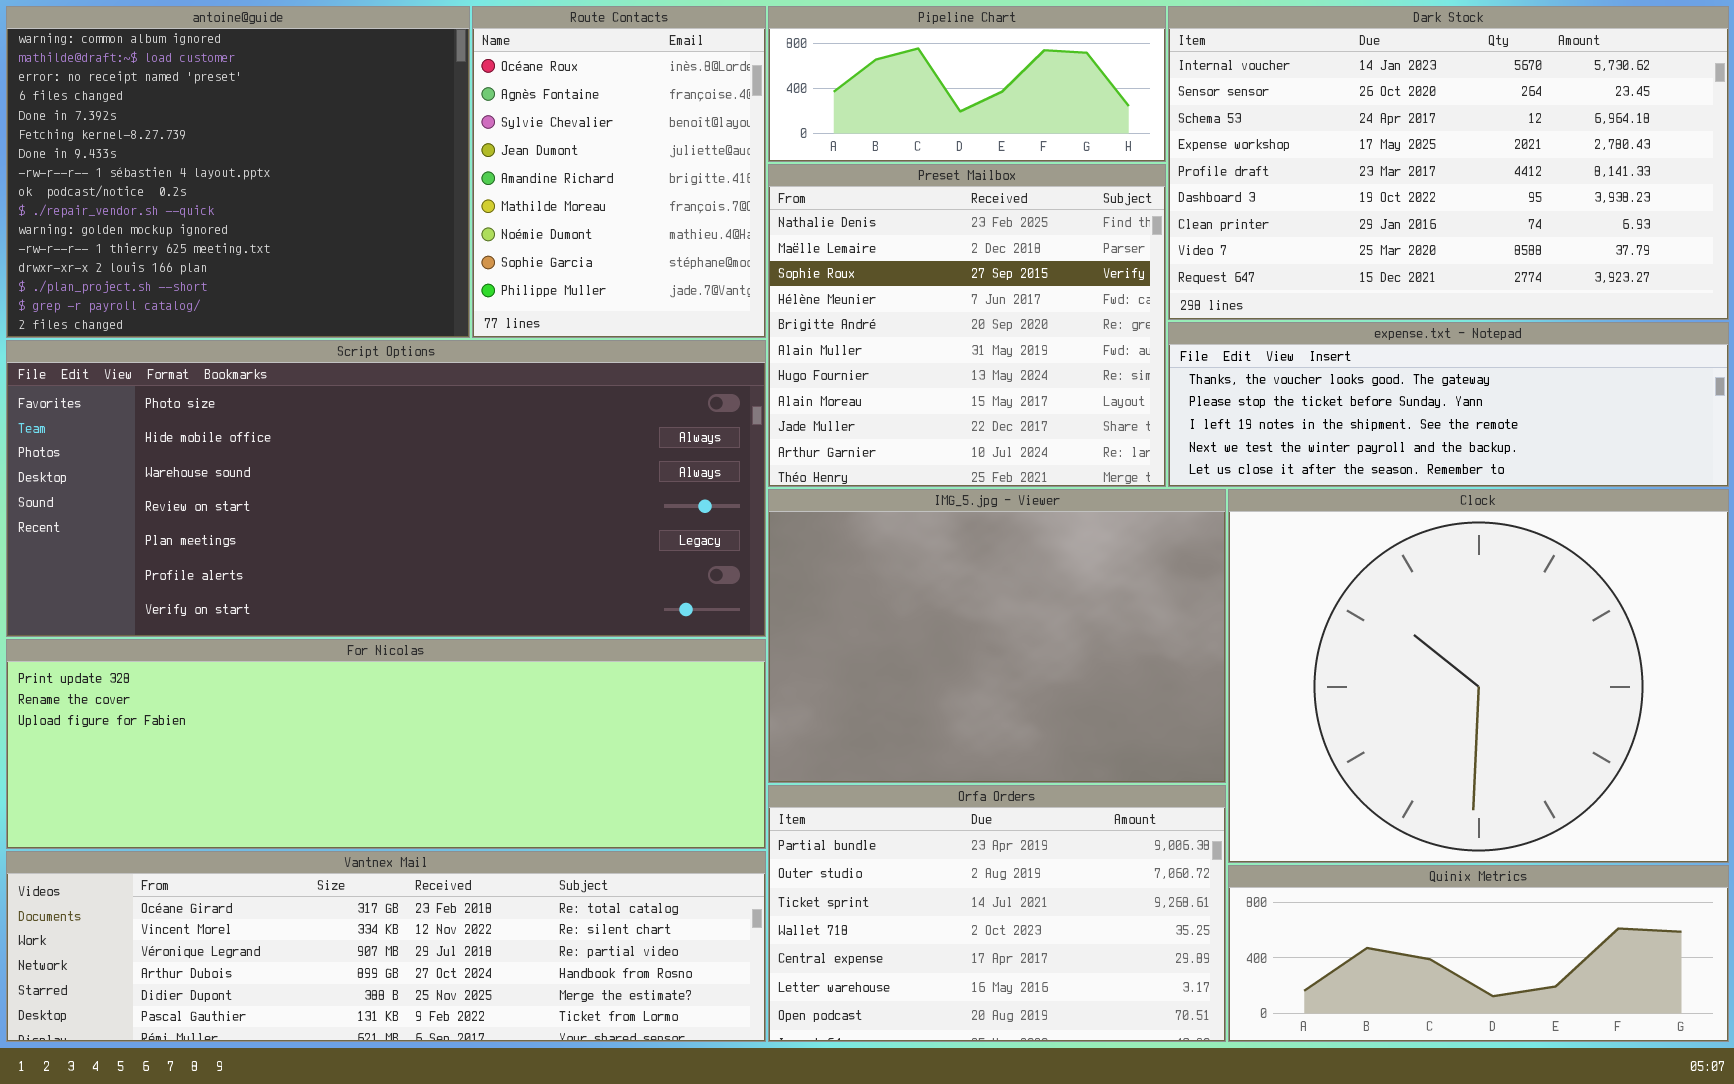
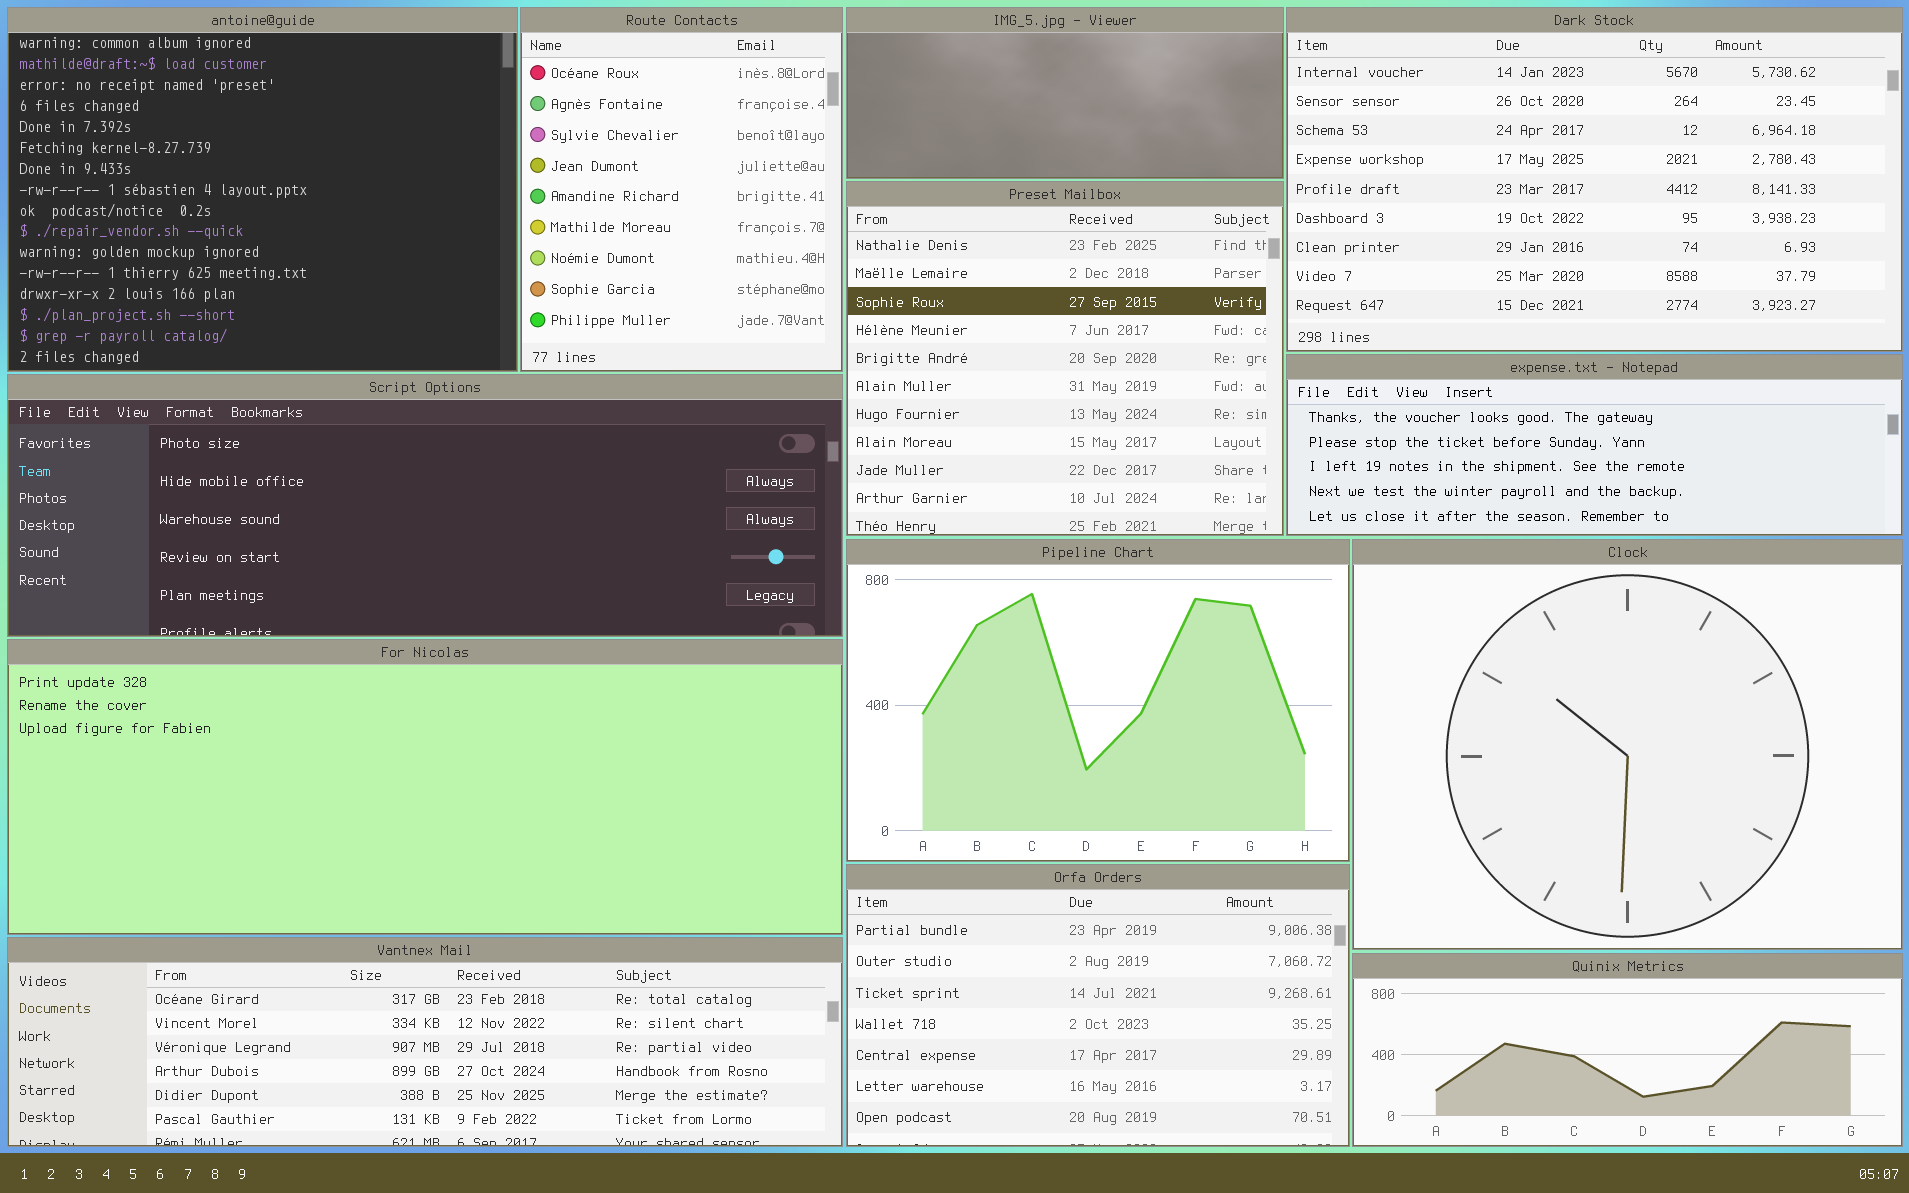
Pipeline Chart: [768,6,1166,162] -> [846,539,1350,862], moved, resized
Script Options: [6,340,766,637] -> [7,374,843,637], resized
IMG_5.jpg - Viewer: [768,489,1226,783] -> [846,7,1284,179], moved, resized
For Nicolas: [6,639,766,849] -> [7,639,843,935], resized

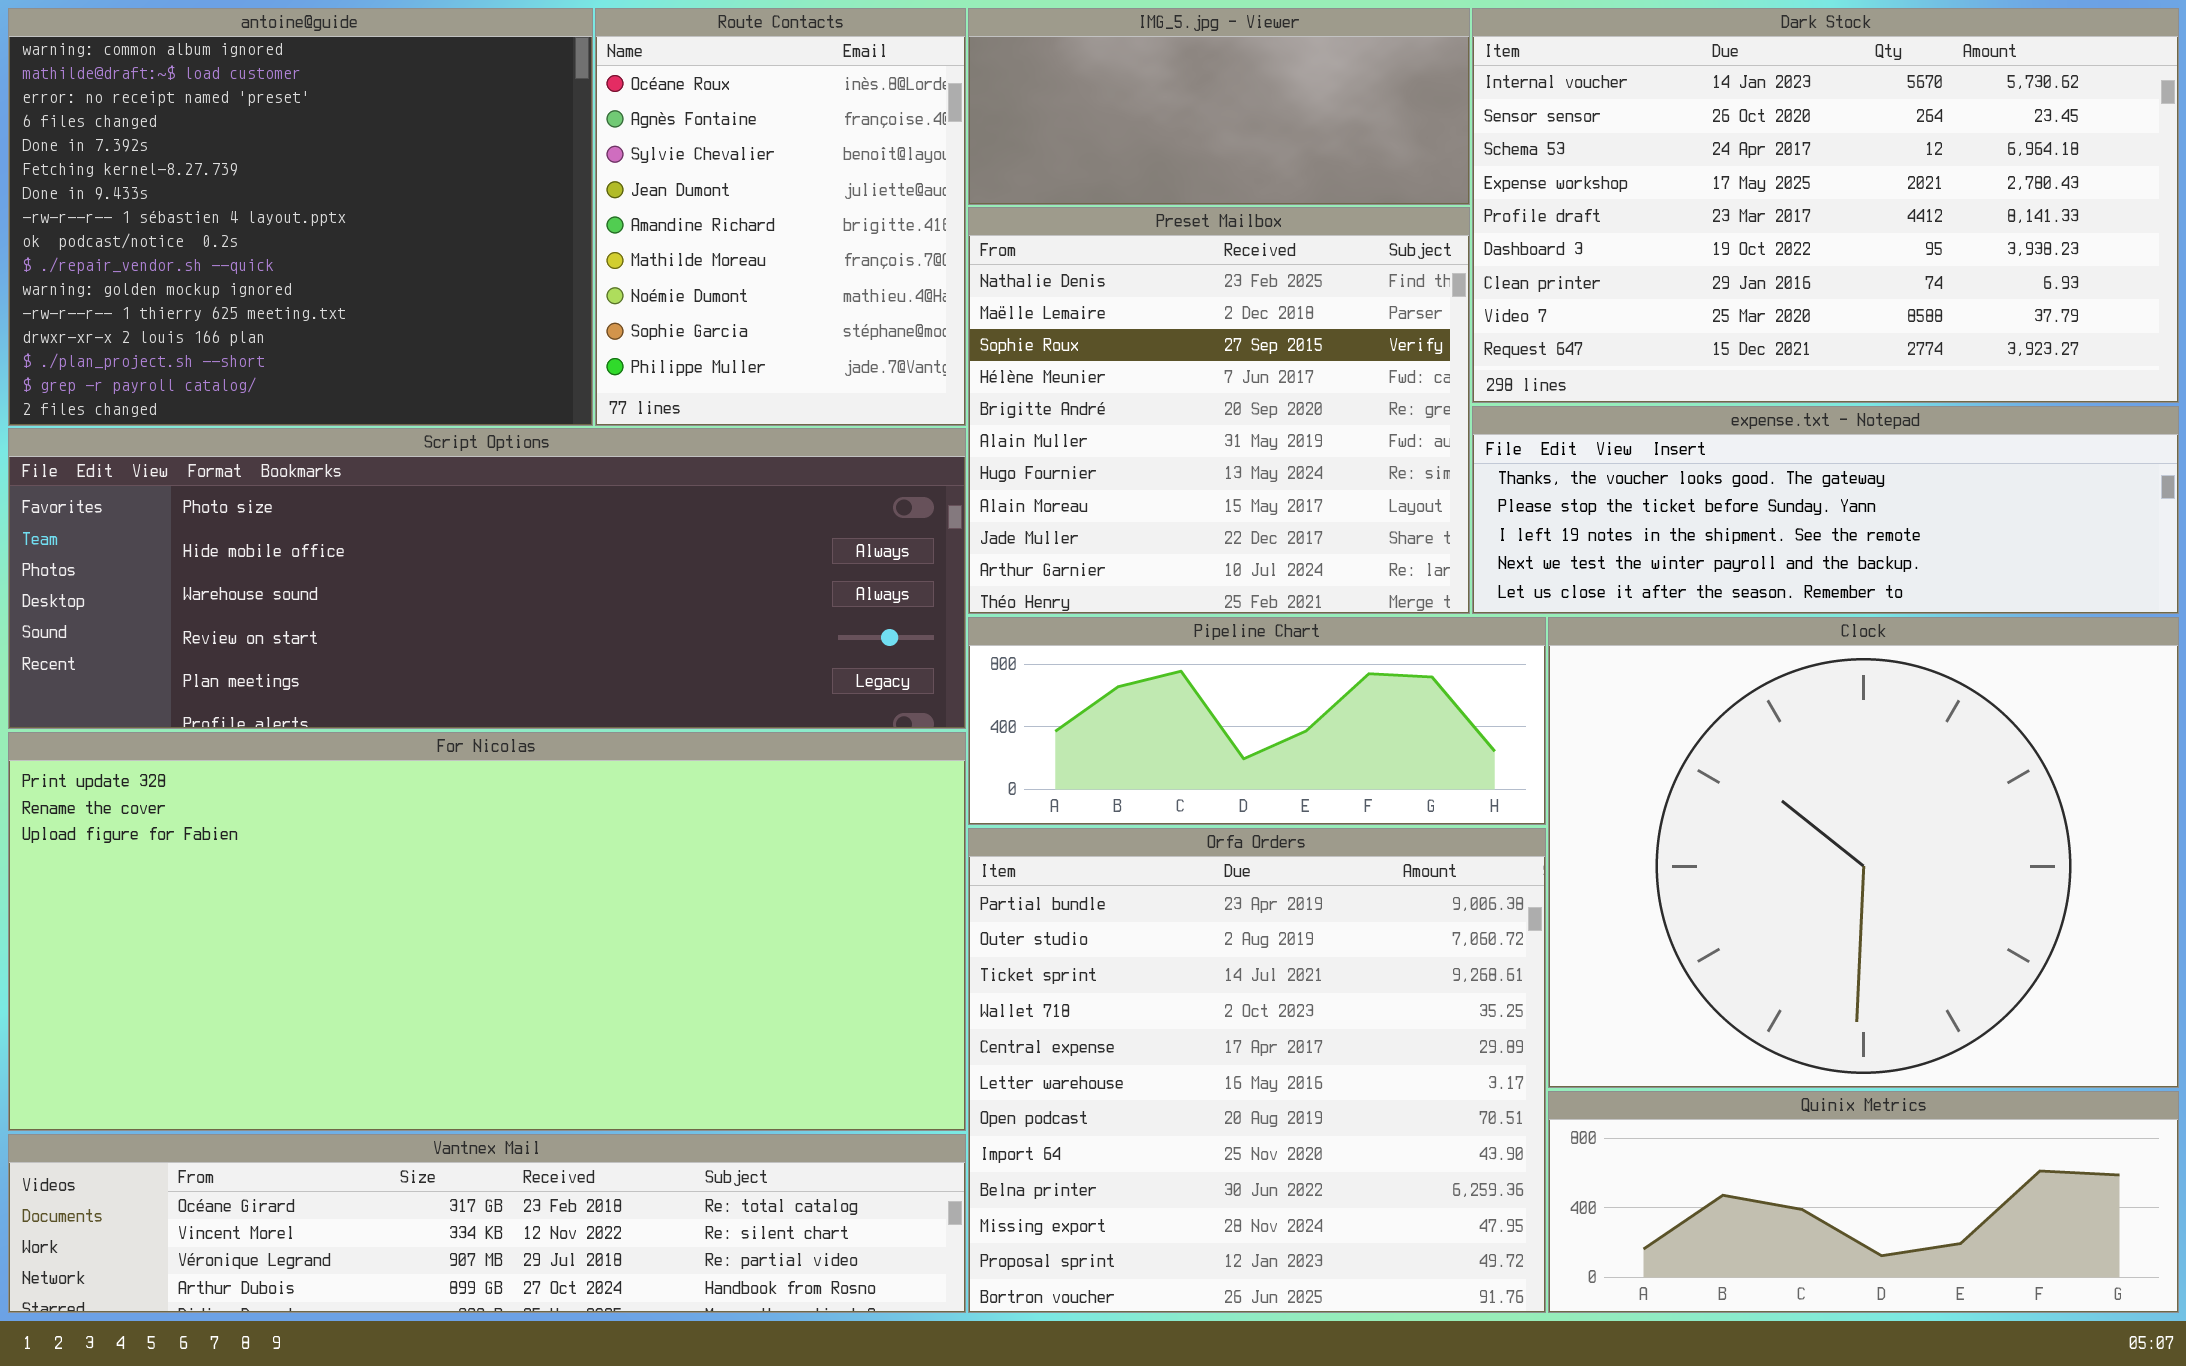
Pipeline Chart: [846,539,1350,862] -> [968,617,1546,825], resized
For Nicolas: [7,639,843,935] -> [8,732,966,1131], resized
Orfa Orders: [846,864,1350,1147] -> [968,828,1546,1313], resized
Vantnex Mail: [7,937,843,1147] -> [8,1134,966,1313], resized

